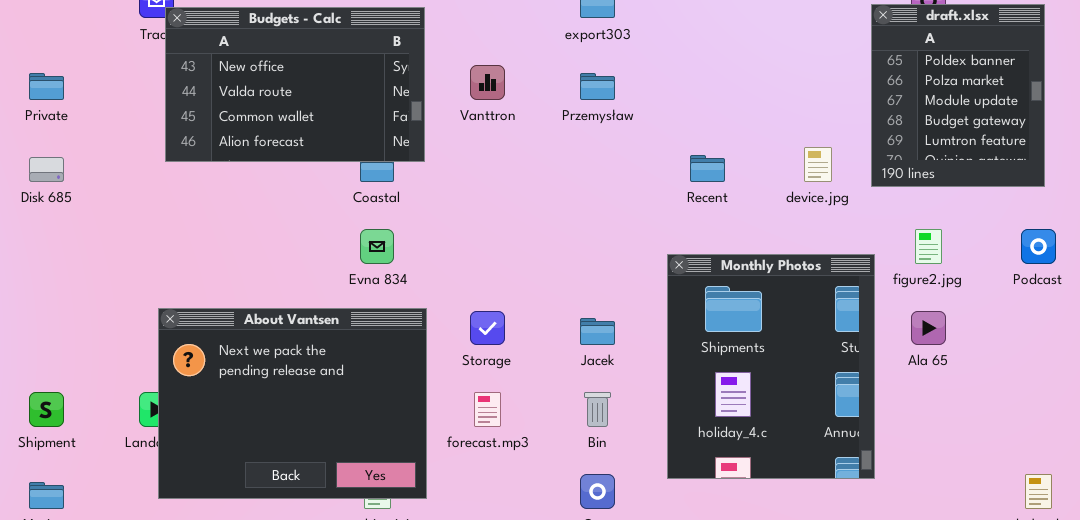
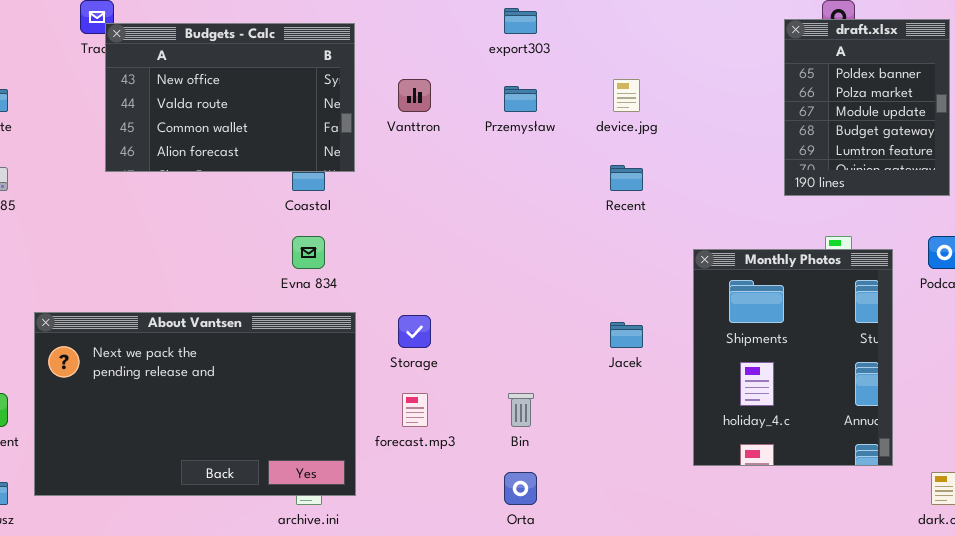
device.jpg: [804,147,832,182] -> [613,79,640,112], moved
Monthly Photos: [667,254,875,479] -> [693,249,893,466], moved
About Vantsen: [158,308,427,499] -> [34,312,356,496], resized
Jacek: [580,318,615,345] -> [610,322,643,348], moved

